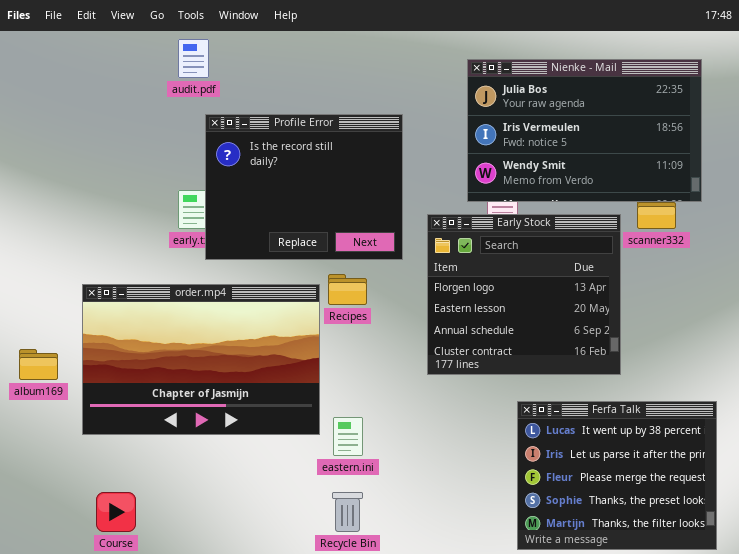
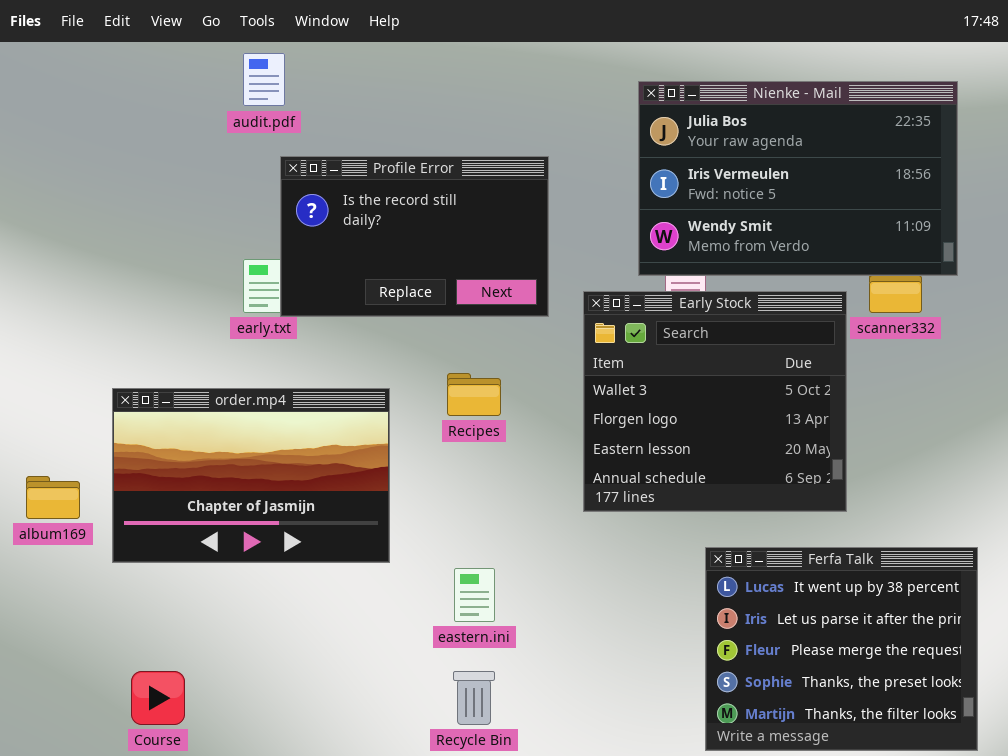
Profile Error: [205,114,403,260] -> [280,156,549,317], resized
Early Stock: [427,214,621,375] -> [583,291,847,512], scrolled up 1 row
order.mp4: [82,284,320,435] -> [112,388,390,563], resized

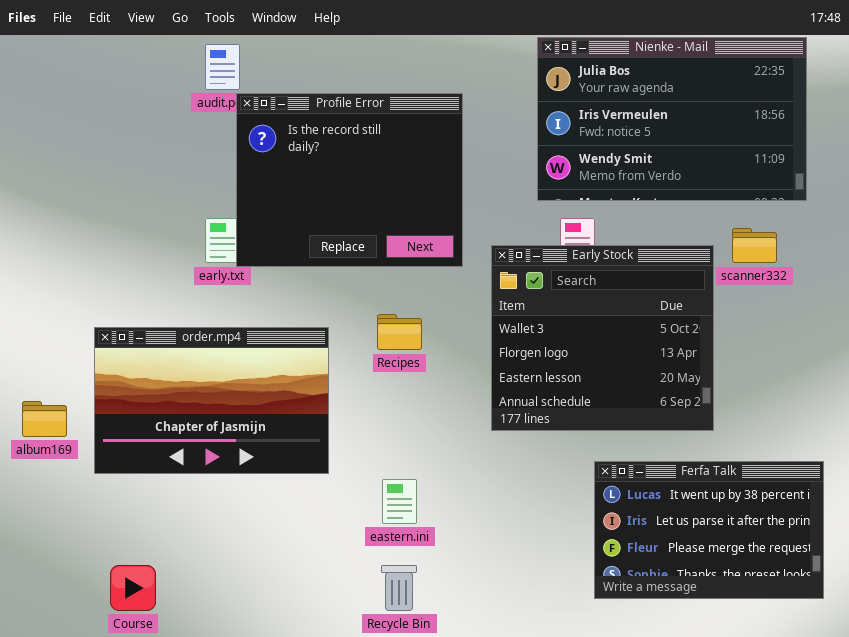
Nienke - Mail: [638,81,958,276] -> [537,37,807,201], moved
Profile Error: [280,156,549,317] -> [236,93,463,267], resized
Ferfa Talk: [705,547,978,751] -> [594,461,824,599], resized

